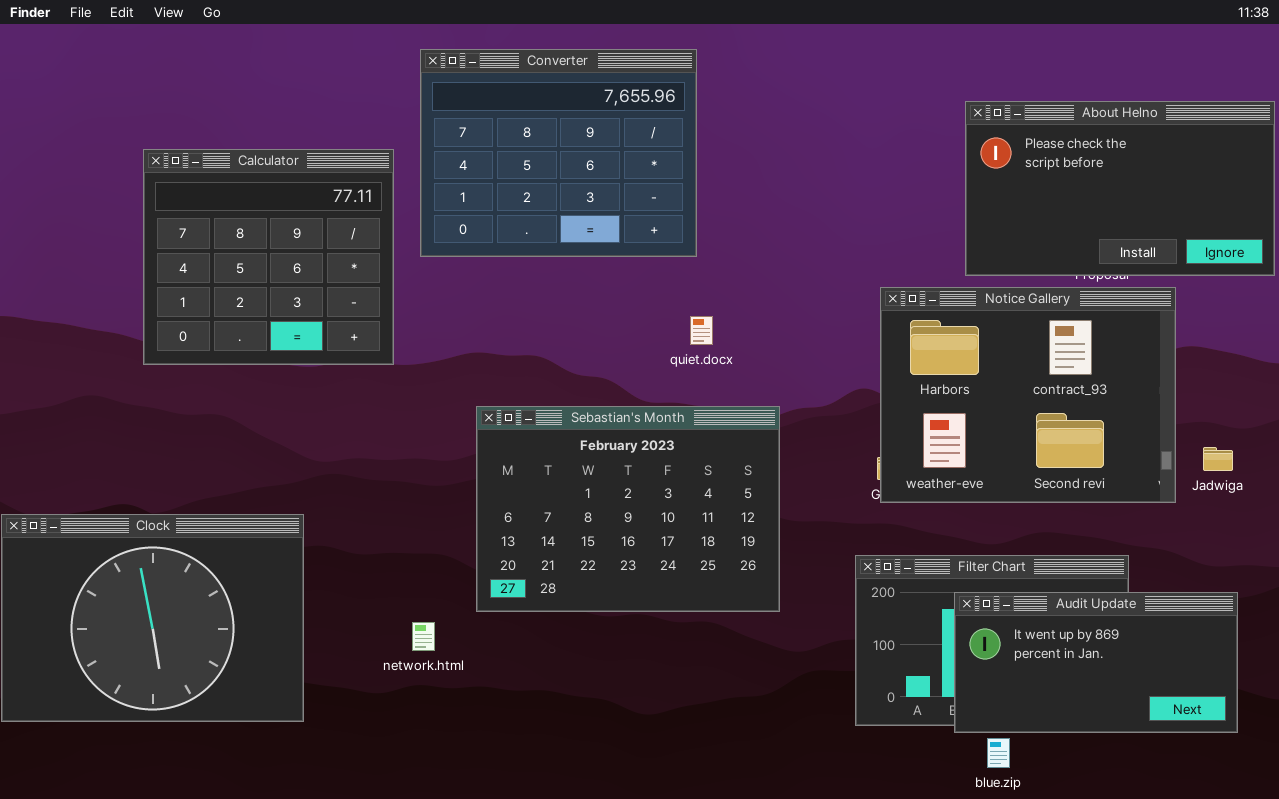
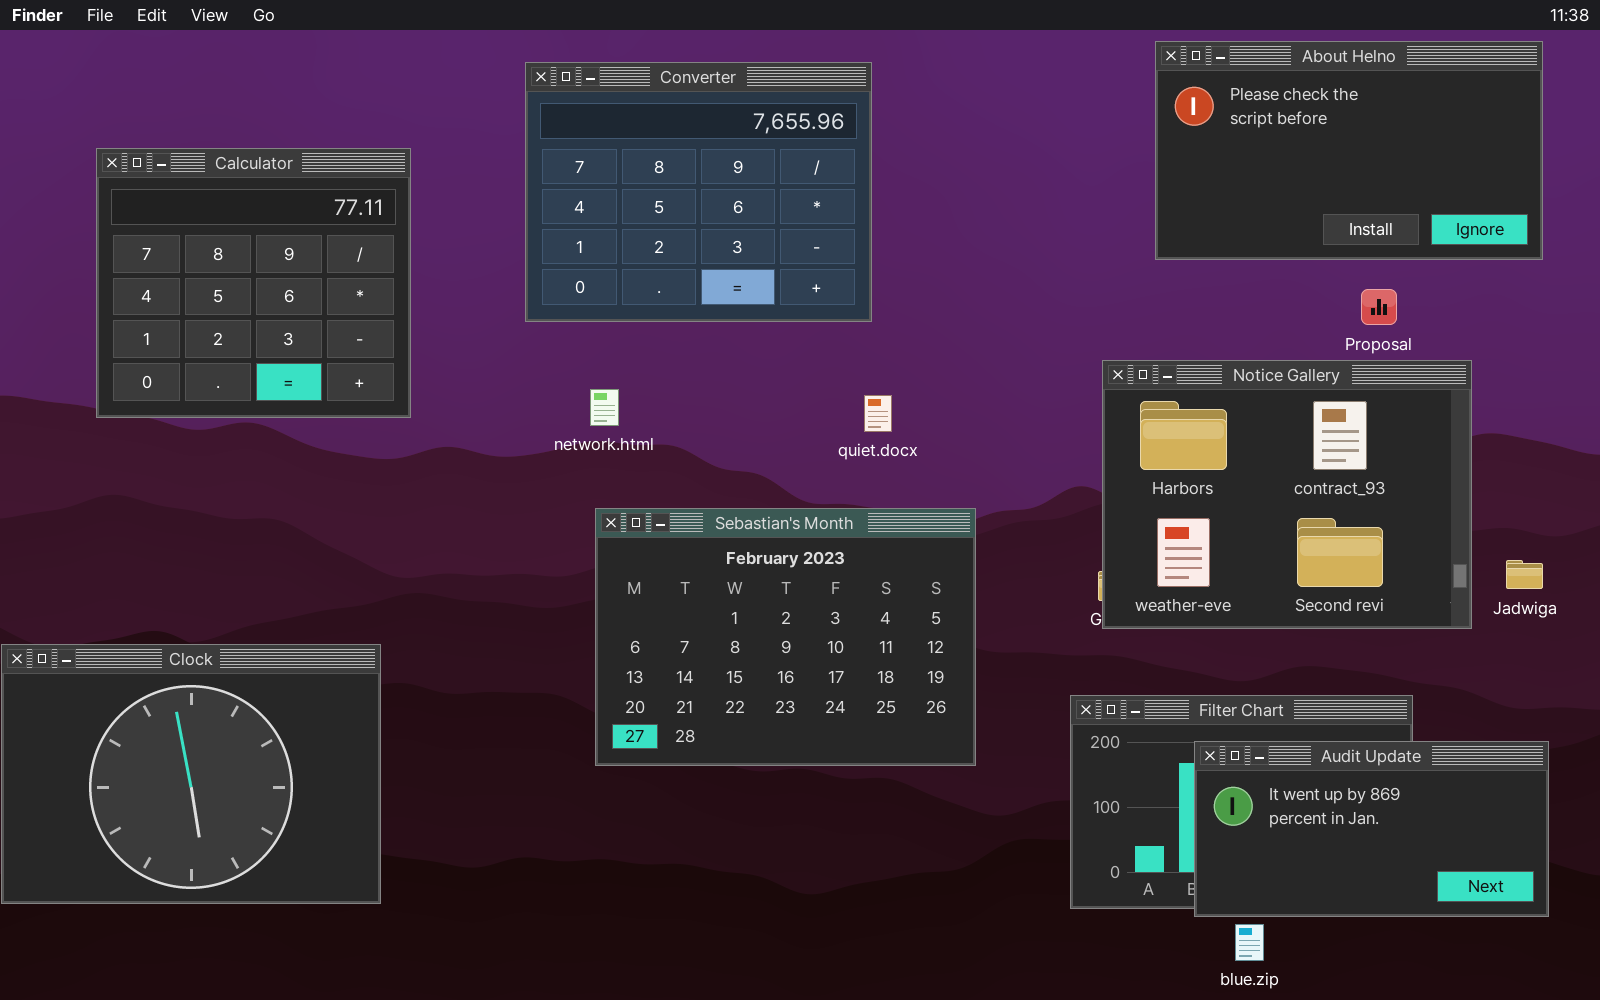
About Helno: [965,101,1275,276] -> [1155,41,1543,260], moved
Calculator: [143,149,394,365] -> [96,148,411,418], moved
network.html: [412,622,435,651] -> [590,389,619,426], moved

